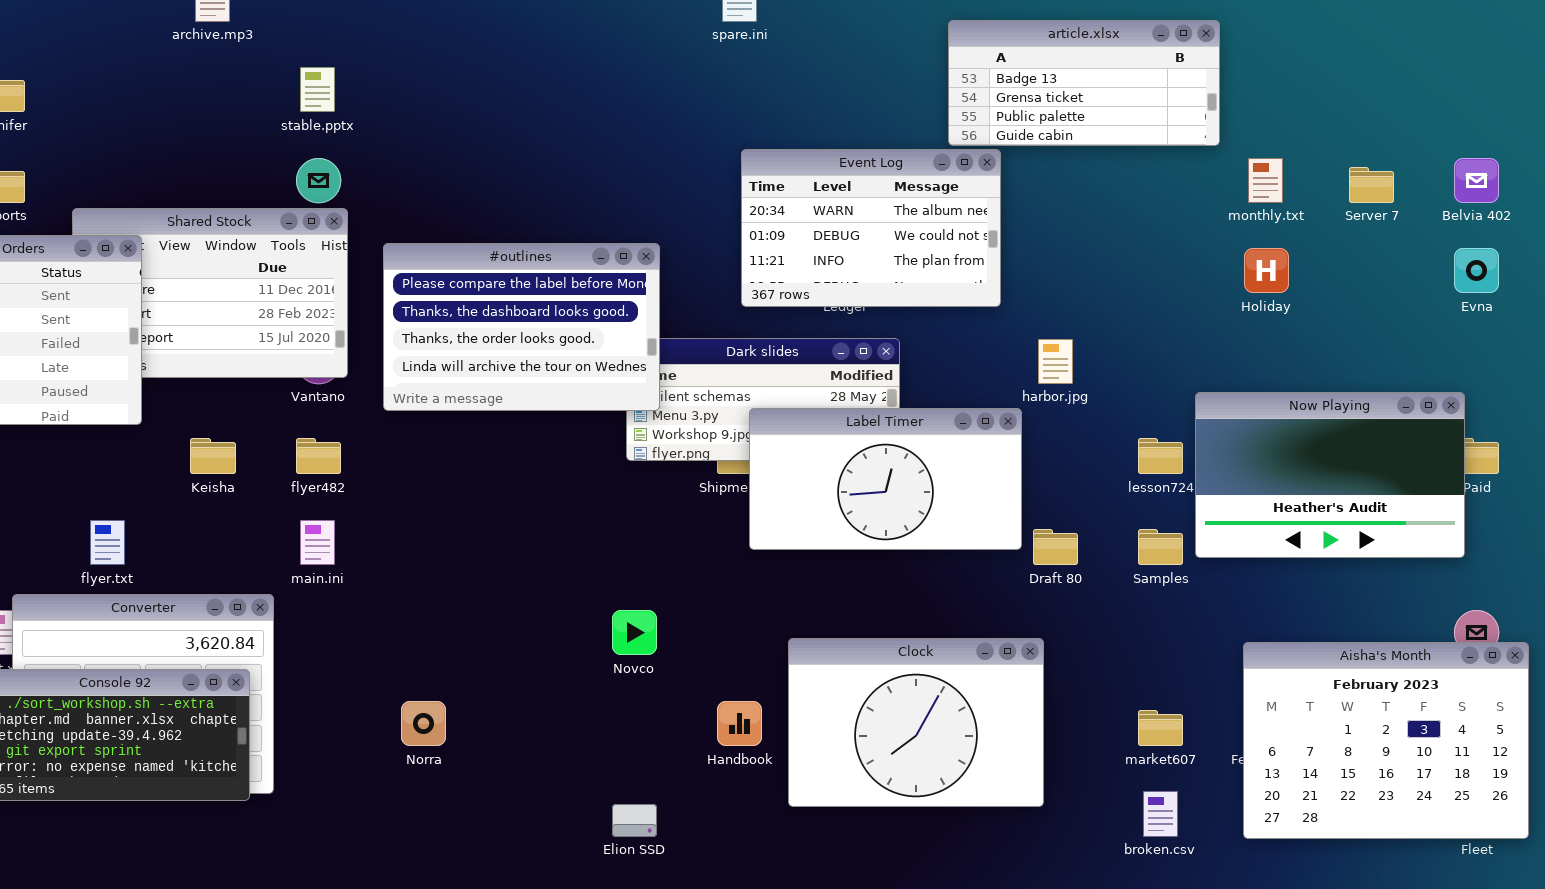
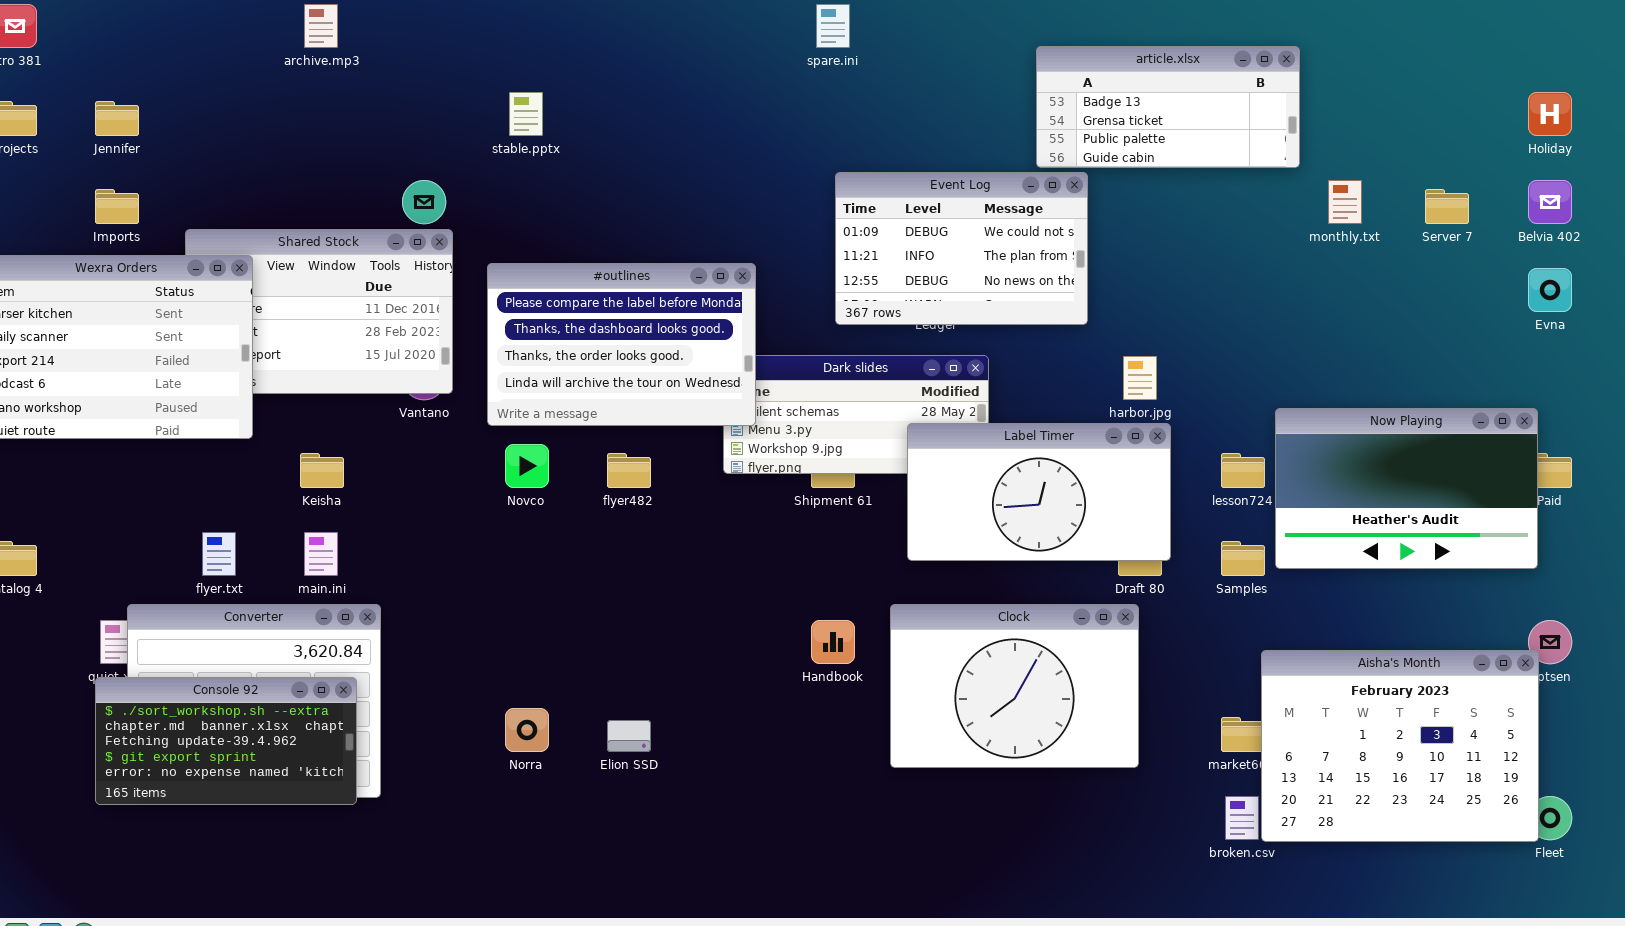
stable.pptx: [300,67,335,112] -> [509,92,543,136], moved
Event Log: [741,149,1001,307] -> [835,172,1088,325], scrolled down 1 row
Holiday: [1244,248,1289,293] -> [1528,92,1572,136], moved
Label Timer: [749,408,1022,550] -> [907,423,1171,561], moved
flyer482: [296,438,341,474] -> [607,453,651,488], moved
main.ini: [300,520,335,565] -> [304,532,338,576], moved
Novco: [612,610,657,655] -> [505,444,549,488], moved
Clock: [788,638,1044,807] -> [890,604,1139,768], moved
Aisha's Month: [1243,642,1529,839] -> [1261,650,1539,842], moved
Handbook: [717,701,762,746] -> [811,620,855,664], moved
Elion SSD: [612,804,657,837] -> [607,720,651,752], moved

